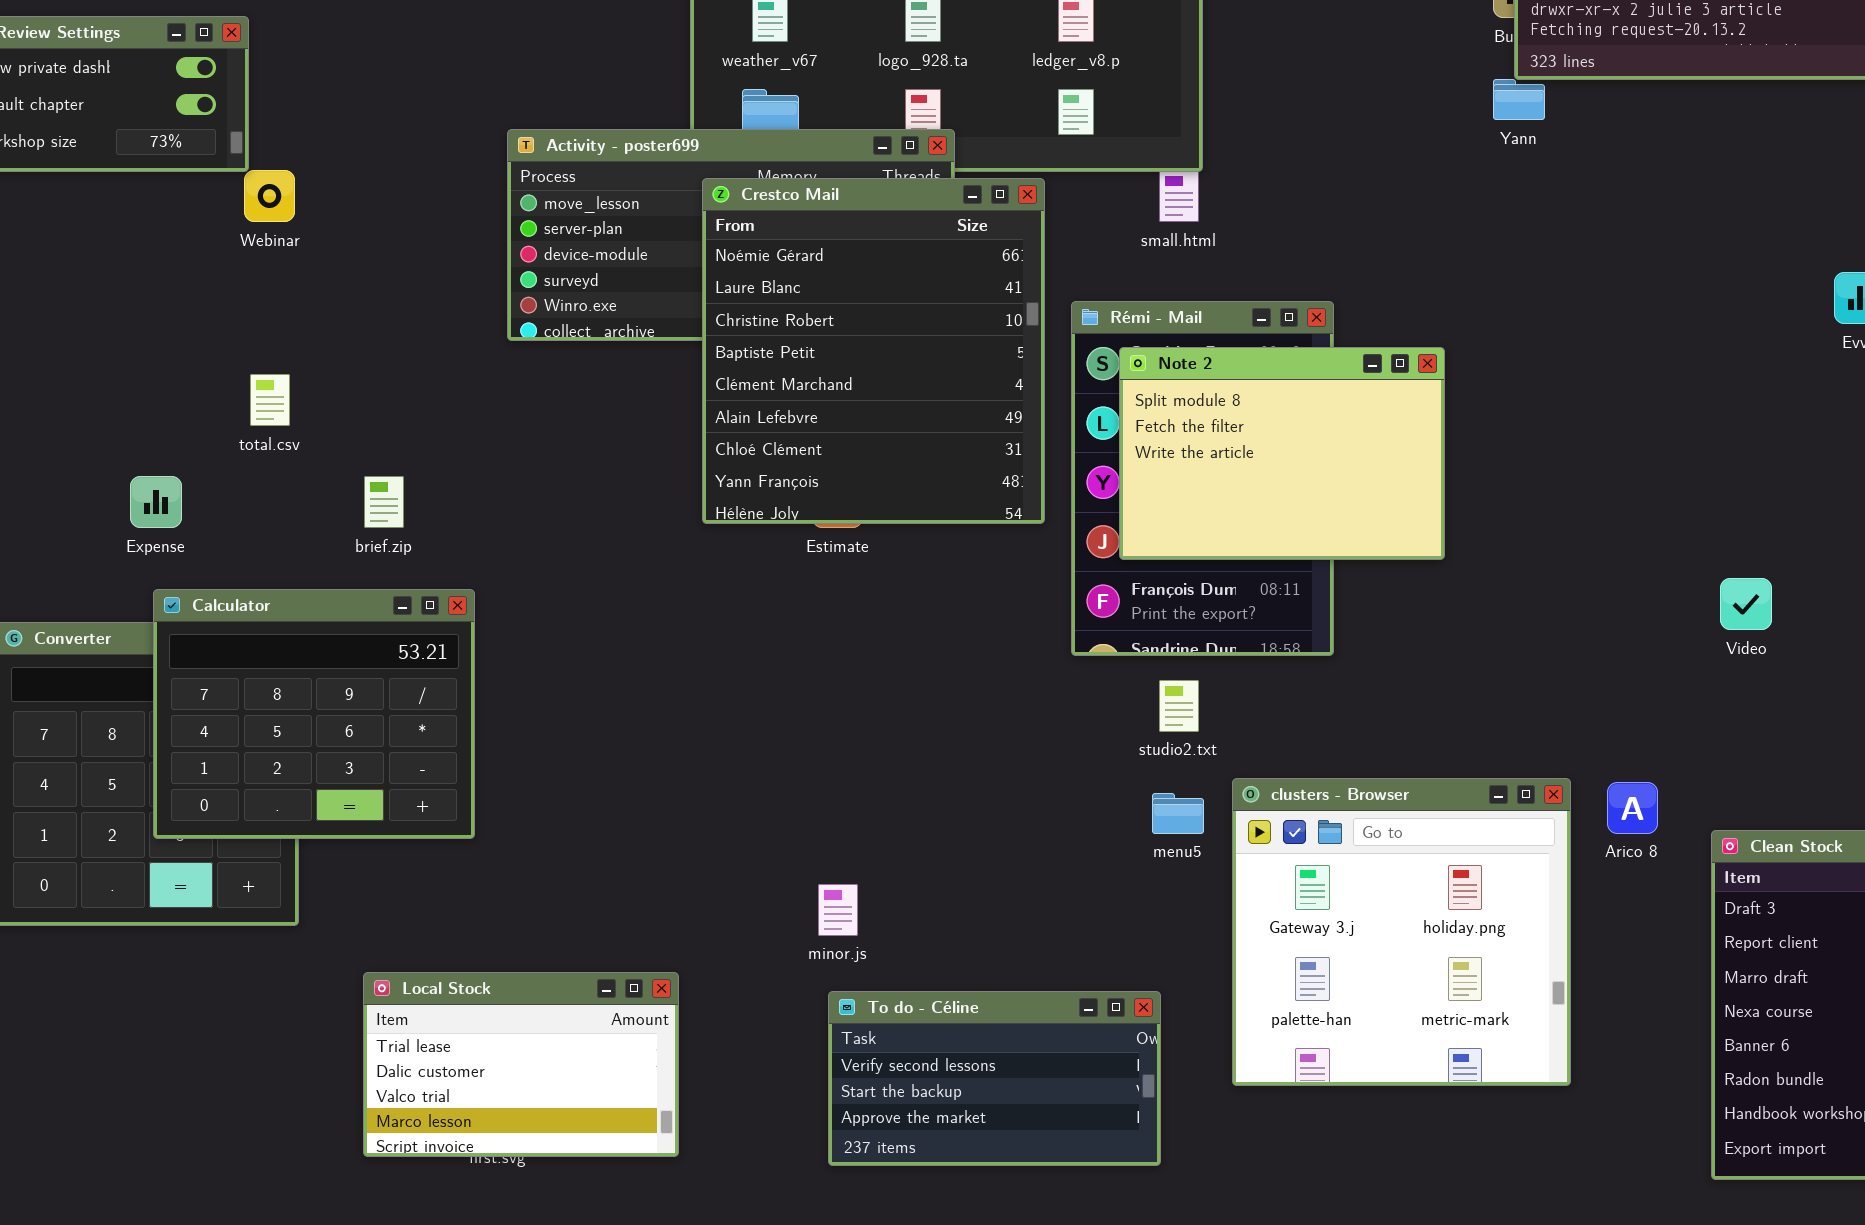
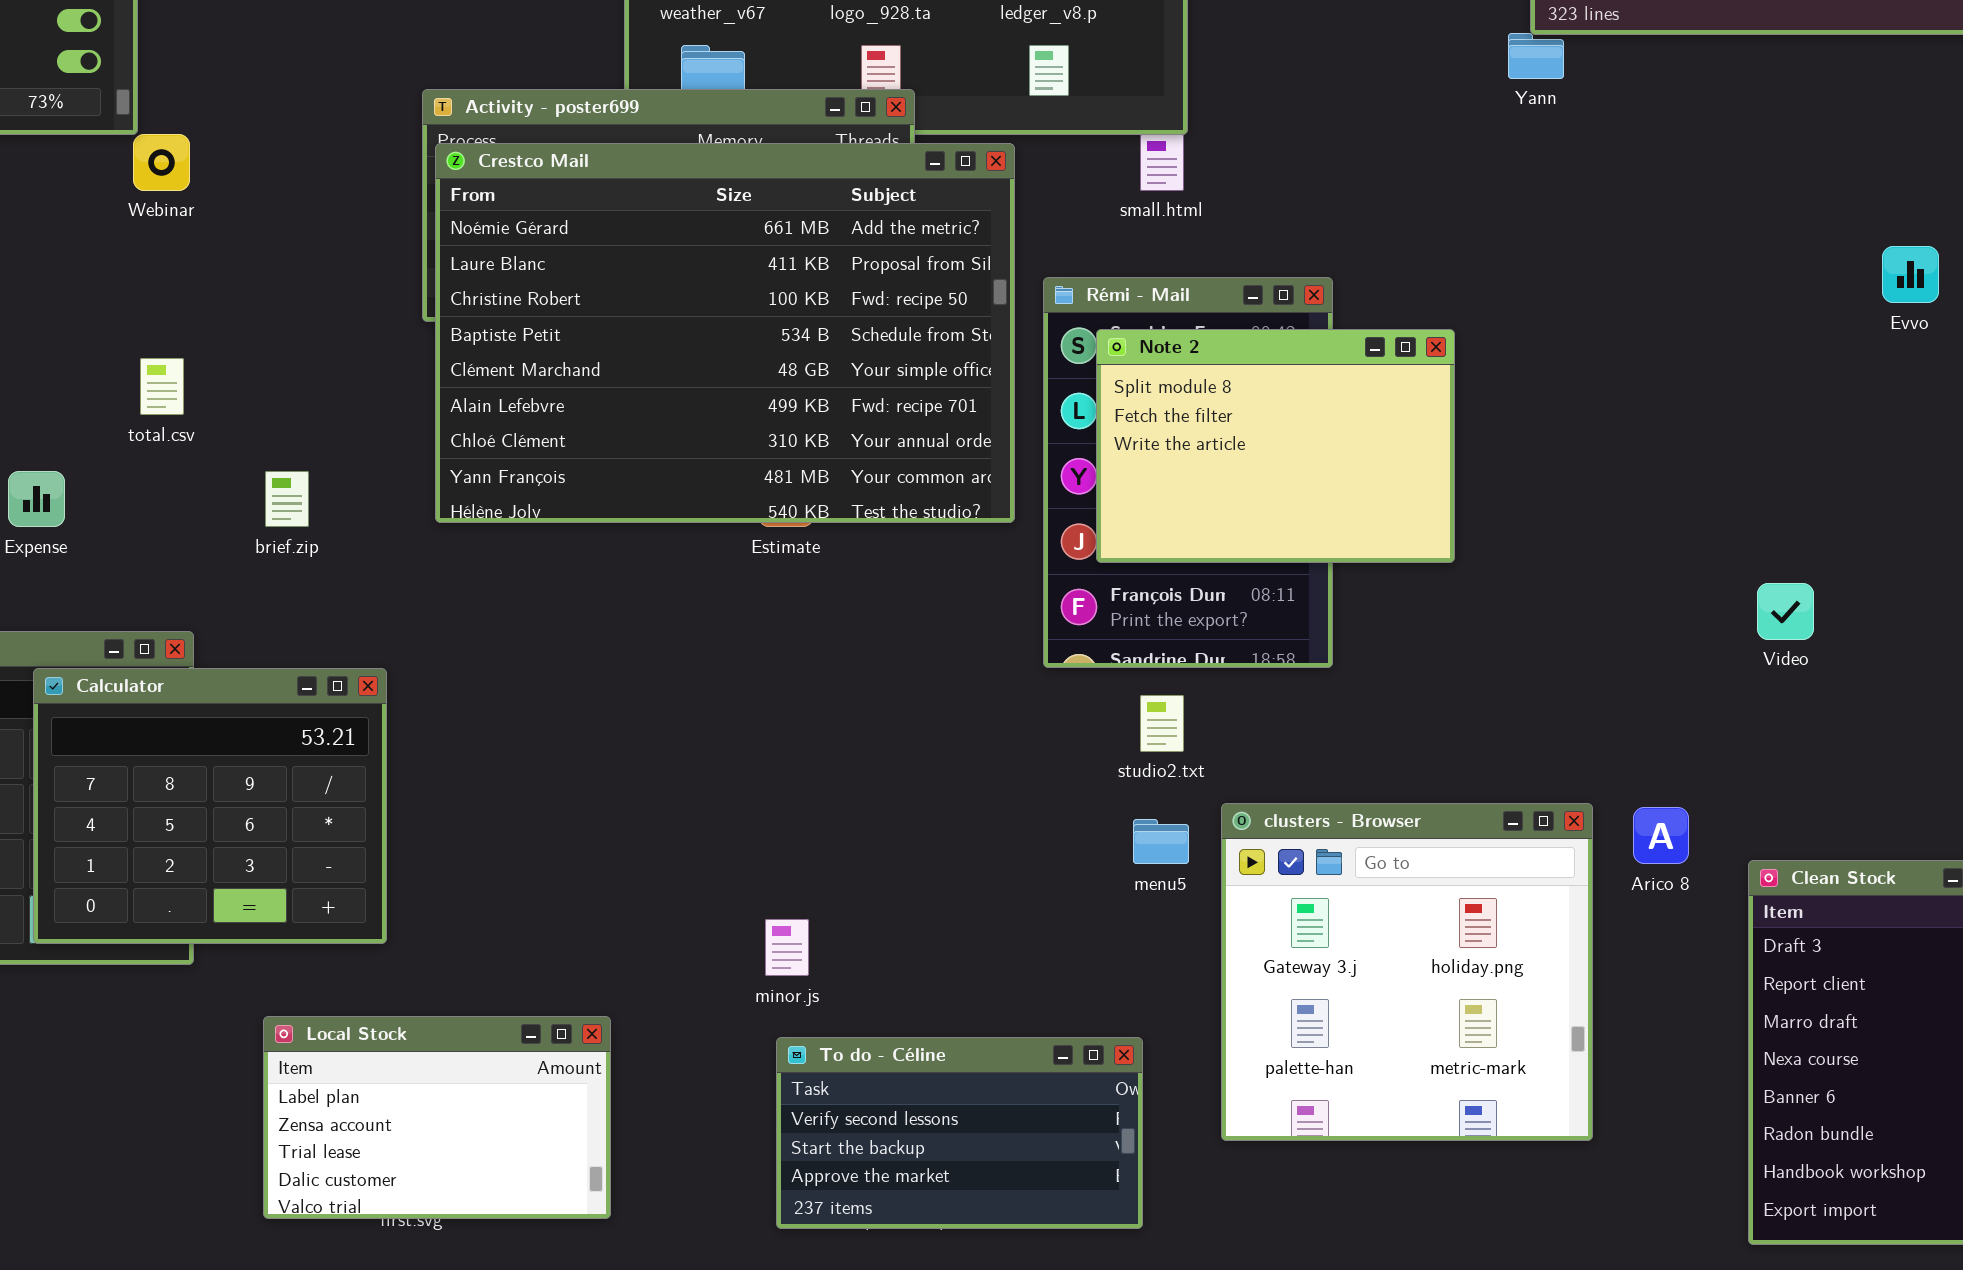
Crestco Mail: [702,178,1045,524] -> [435,143,1015,523], resized
Calculator: [153,589,475,839] -> [33,668,387,944], moved
Local Stock: [363,972,679,1157] -> [263,1016,611,1219], scrolled up 2 rows

